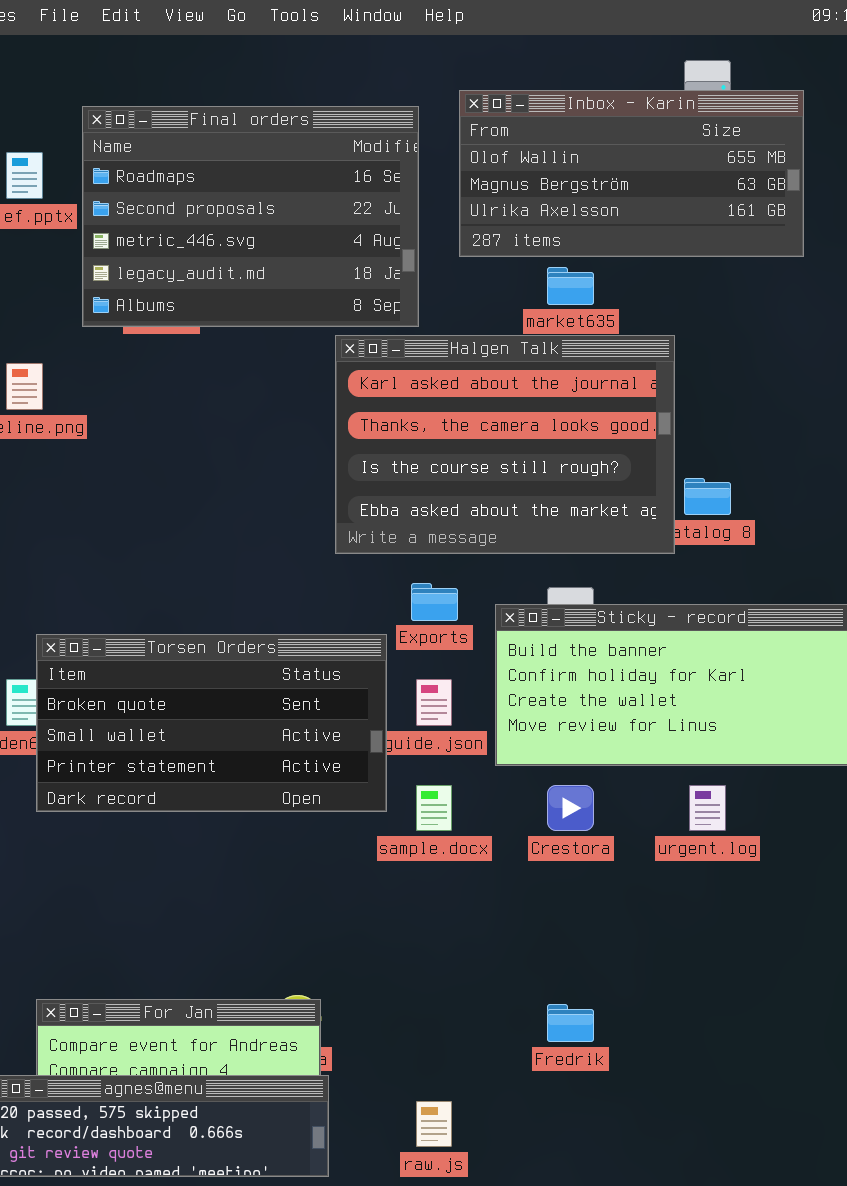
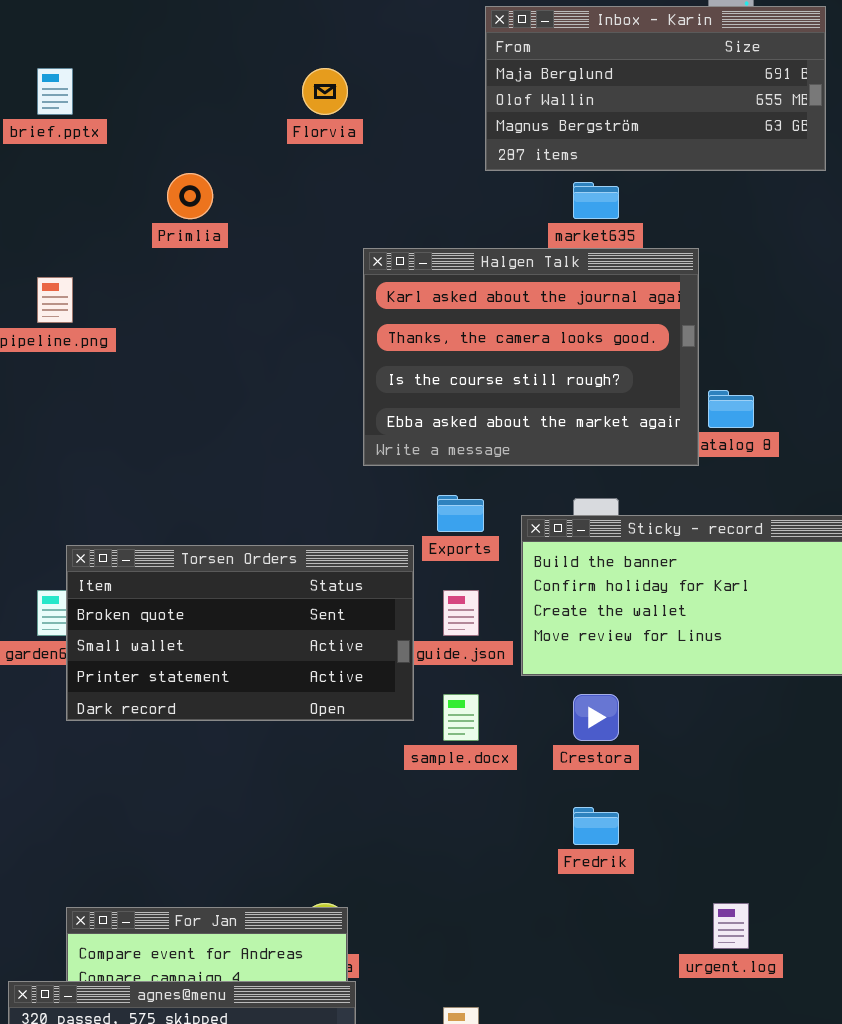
Inbox - Karin: [459,90,804,257] -> [485,6,826,171], scrolled up 1 row
Final orders: [82,106,419,327] -> none, closed
urgent.log: [689,785,726,831] -> [713,903,749,949], moved
Fredrik: [547,1004,594,1042] -> [573,807,619,845], moved

